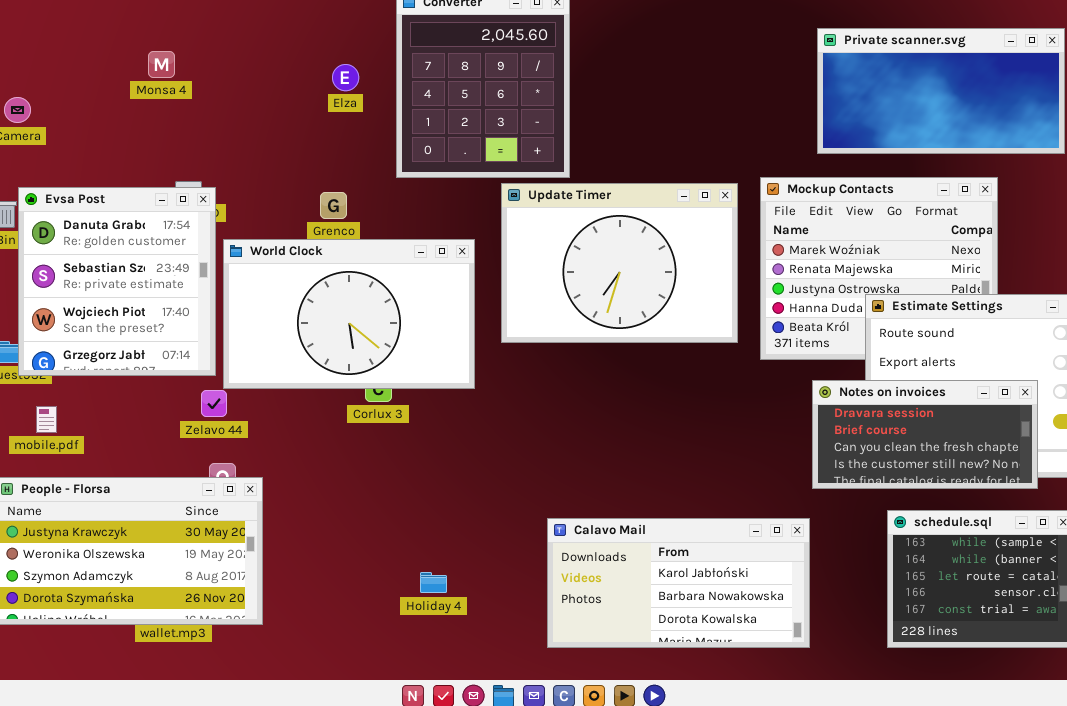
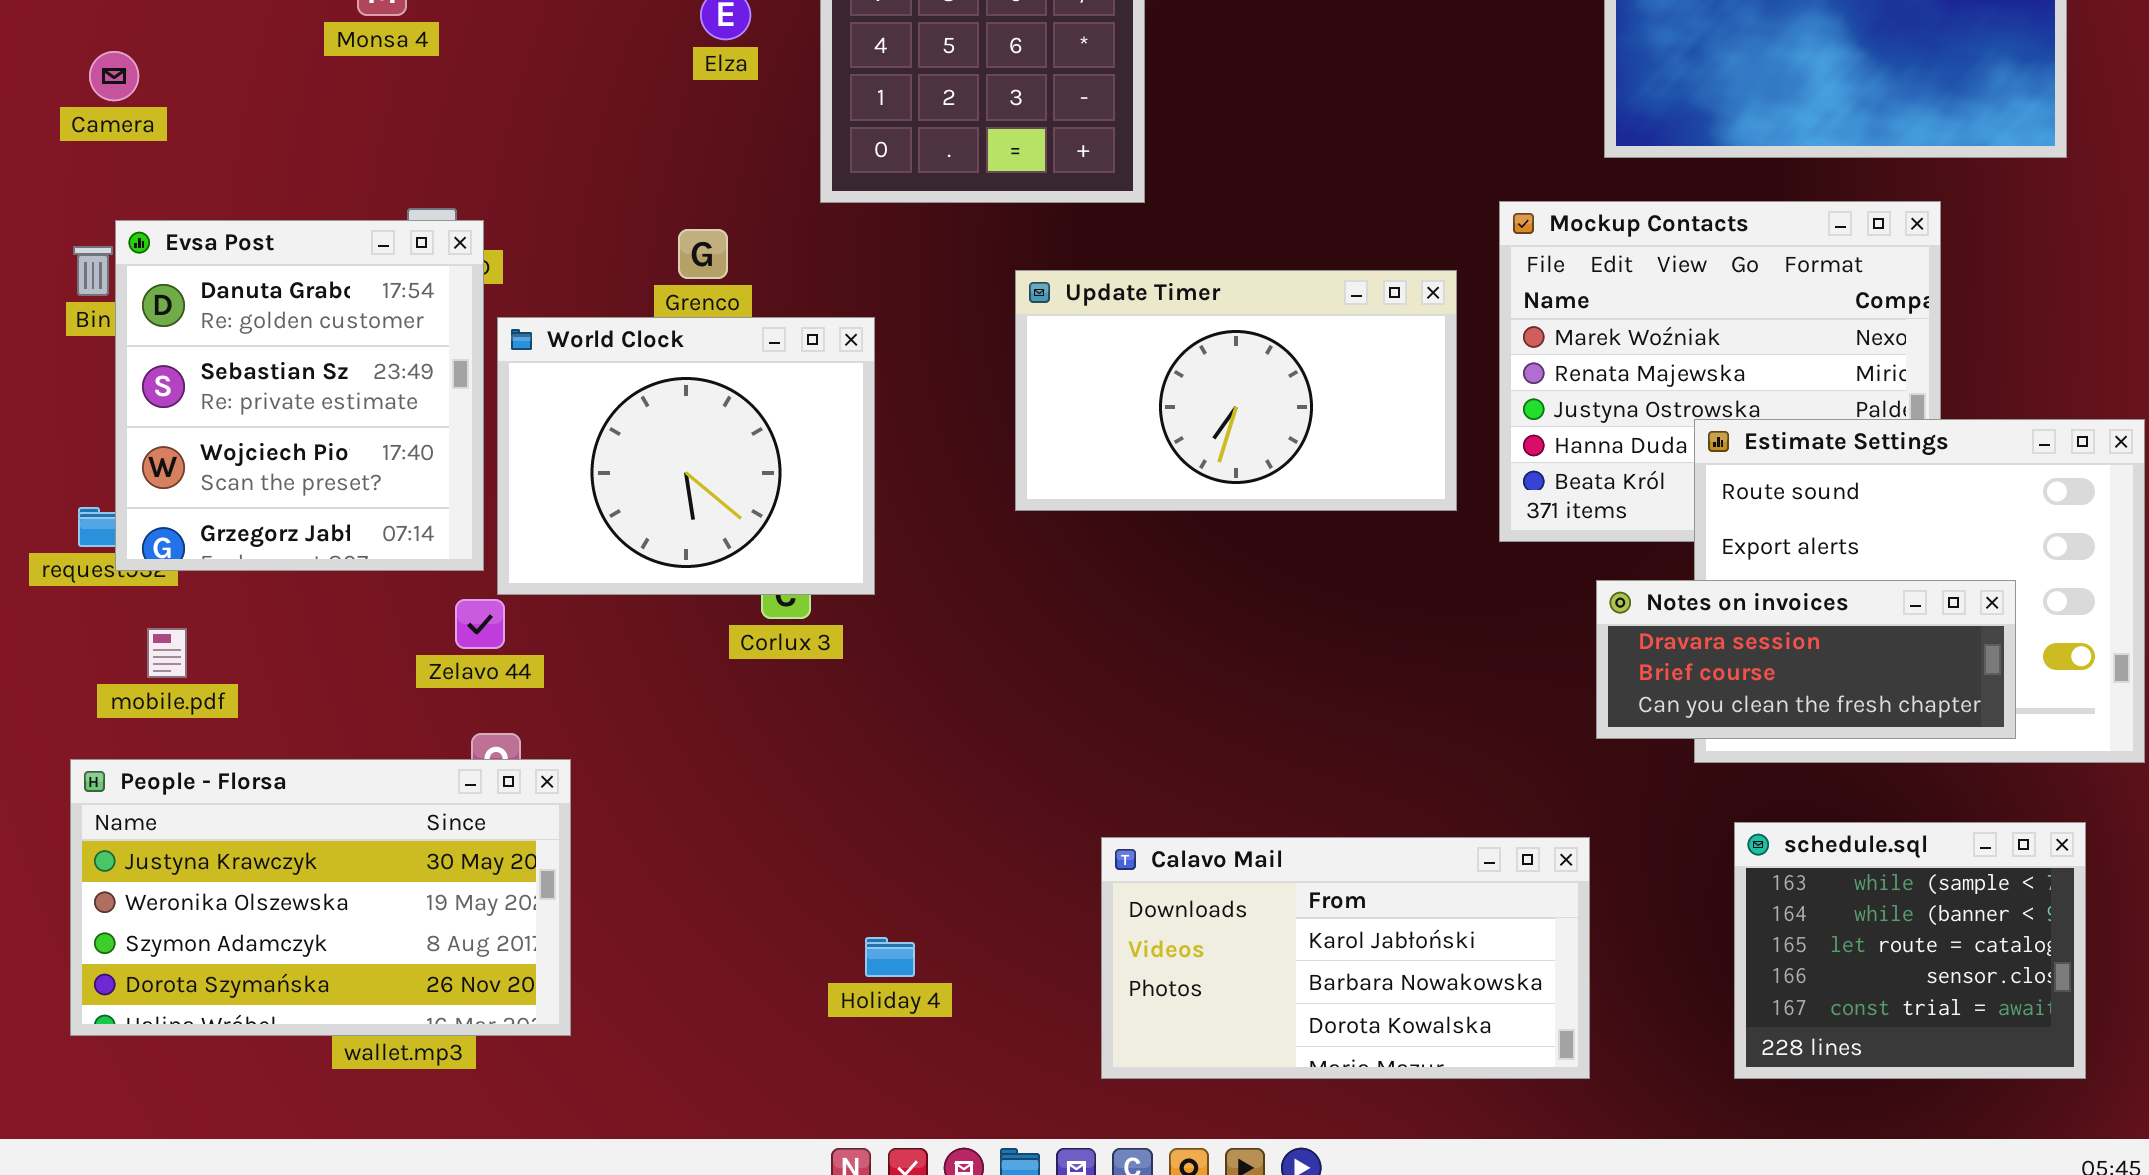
Update Timer: [501,183,738,343] -> [1015,270,1457,511], resized
World Clock: [223,239,475,389] -> [497,317,875,595], resized
Notes on invoices: [812,380,1038,489] -> [1596,580,2016,739], resized

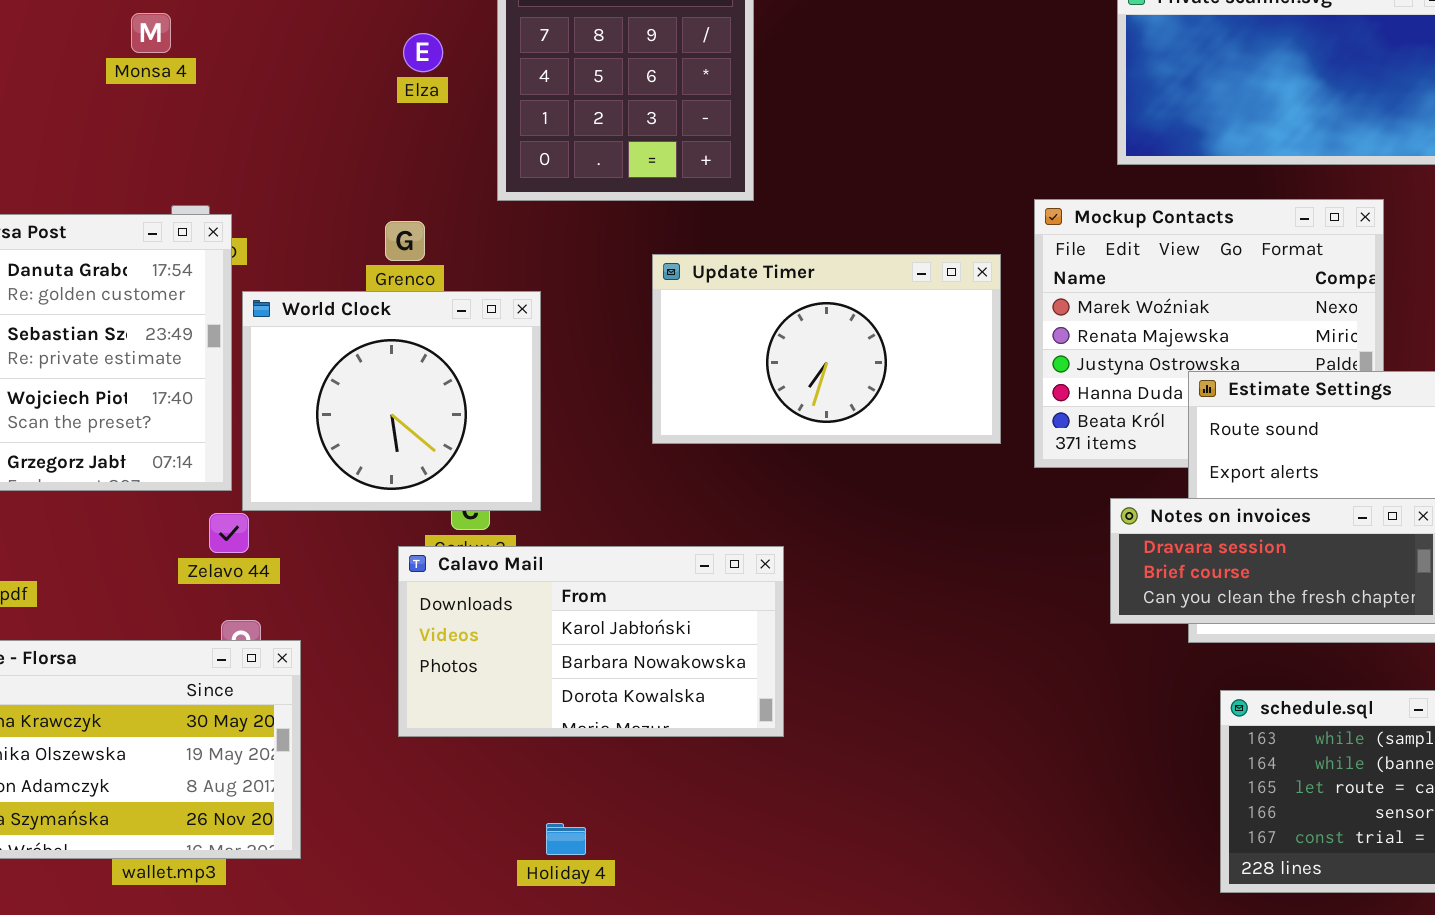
Calavo Mail: [1101,837,1590,1079] -> [398,546,784,737], moved
Holiday 4: [865,937,915,977] -> [546,823,586,855], moved

